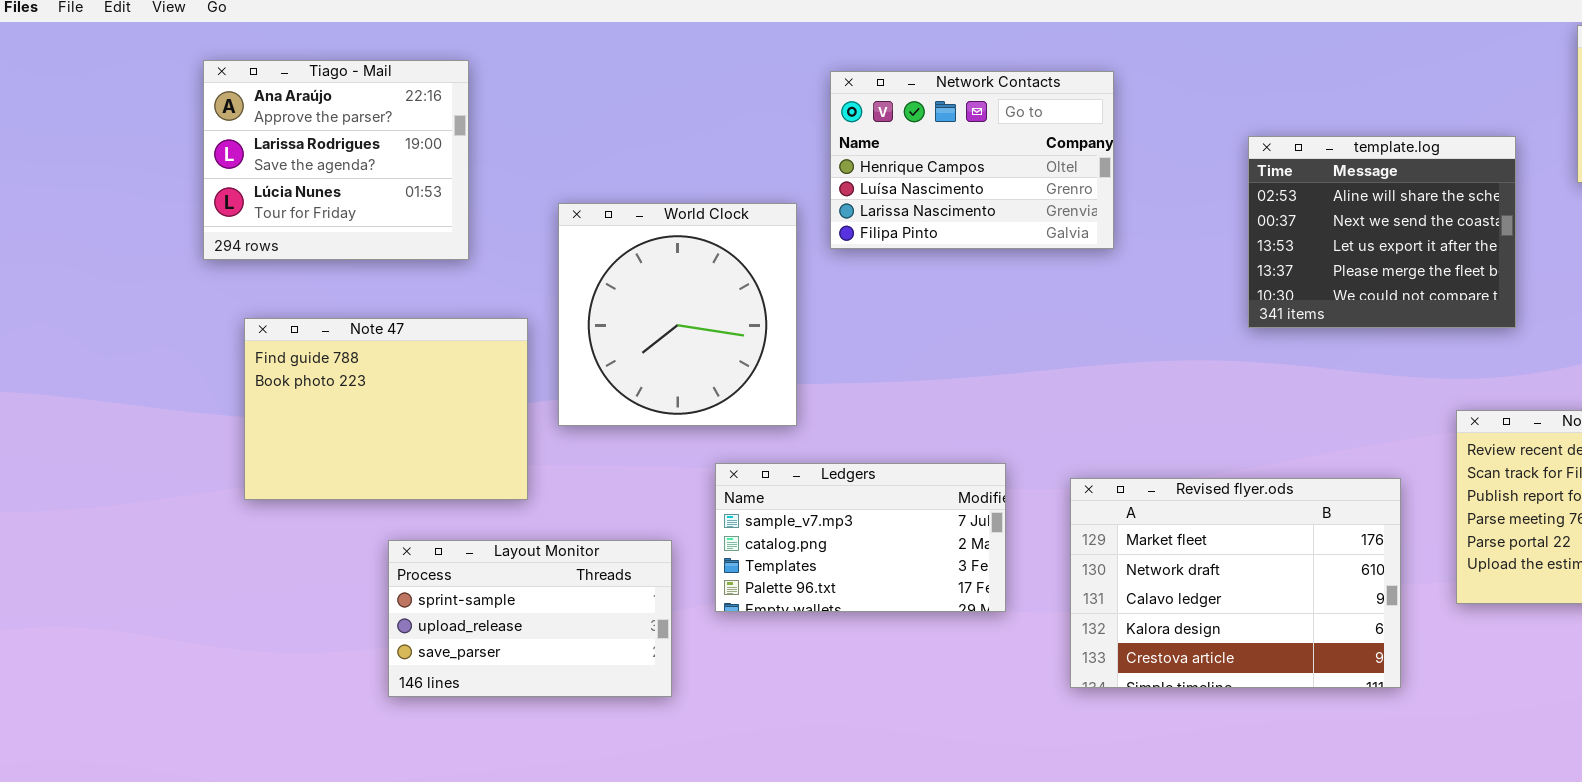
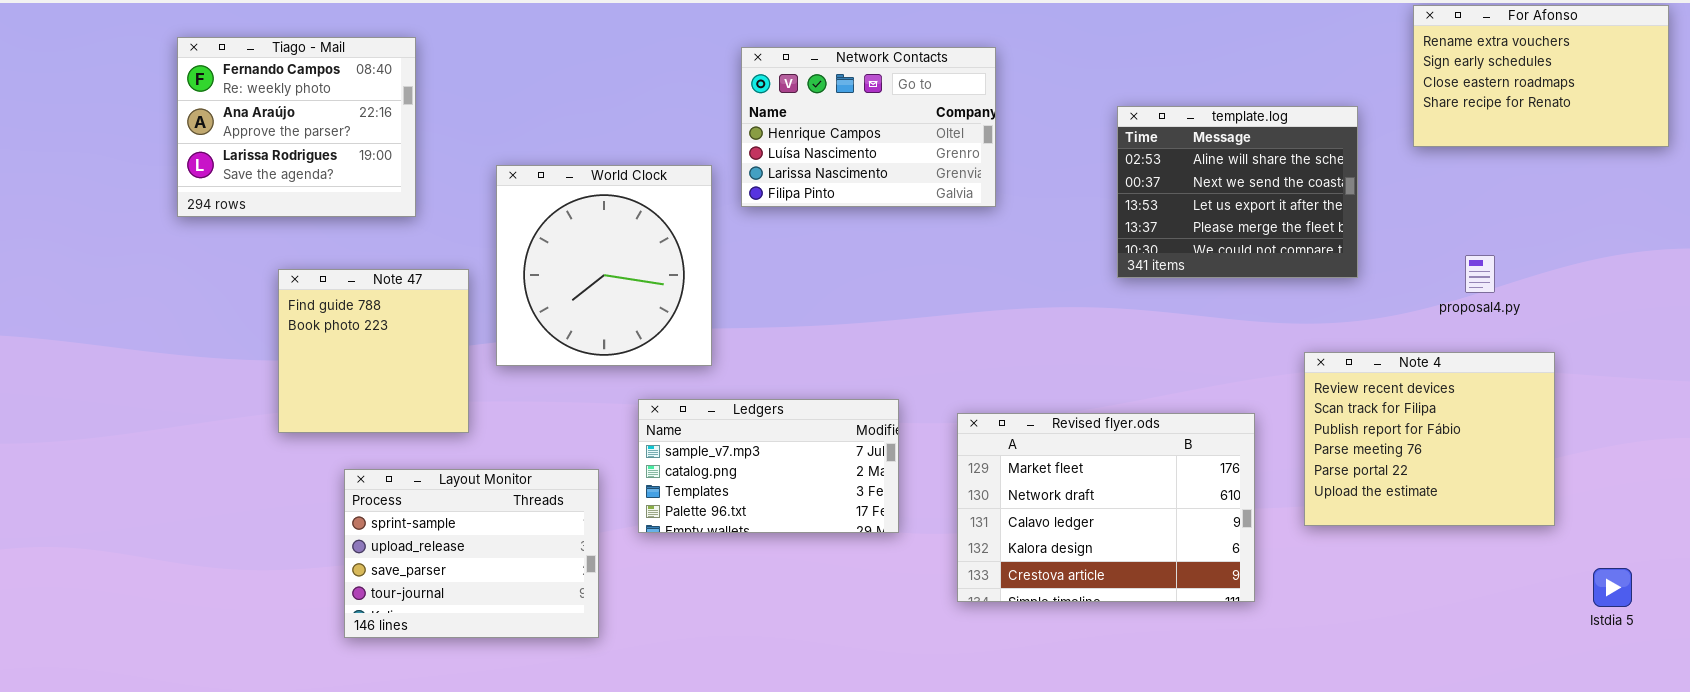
Tiago - Mail: [203,60,469,260] -> [177,37,416,217], scrolled up 1 row
Note 47: [244,318,528,500] -> [278,269,469,433], resized
Layout Monitor: [388,540,672,697] -> [344,469,599,638], resized

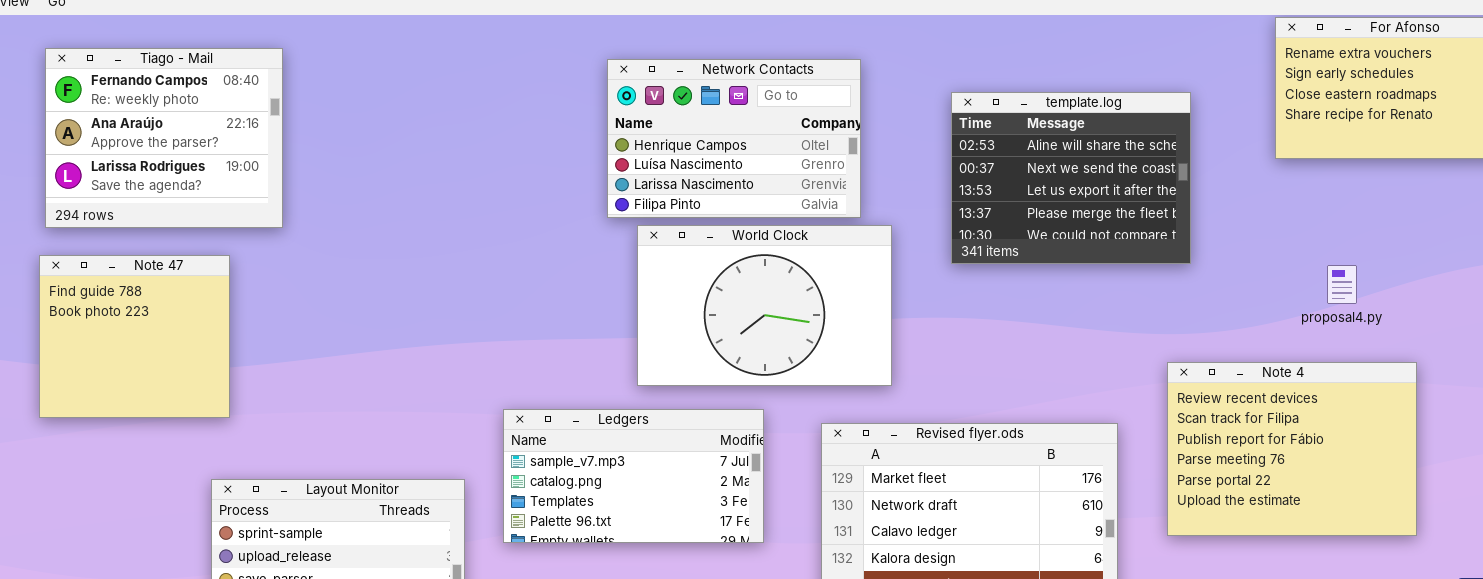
template.log: [1117,106,1358,278] -> [951,92,1191,264], moved
World Clock: [496,165,712,366] -> [637,225,892,386], moved, resized
Note 47: [278,269,469,433] -> [39,255,230,418], moved

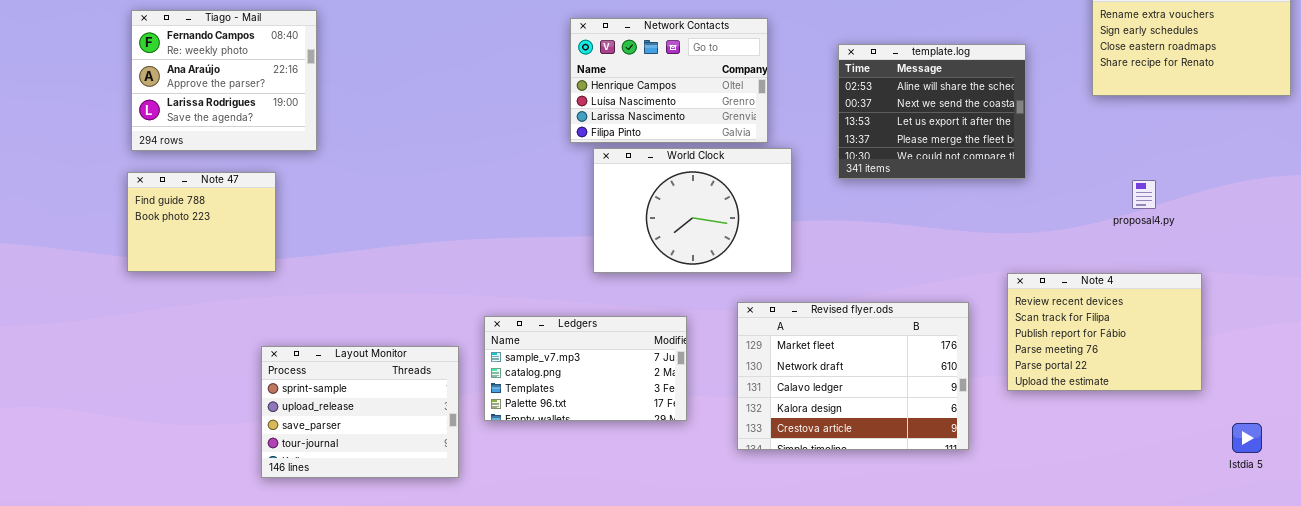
Note 47: [39,255,230,418] -> [127,172,276,272], resized
Note 4: [1167,362,1417,536] -> [1007,273,1202,391], resized
Ledgers: [503,409,764,543] -> [484,316,687,421], moved

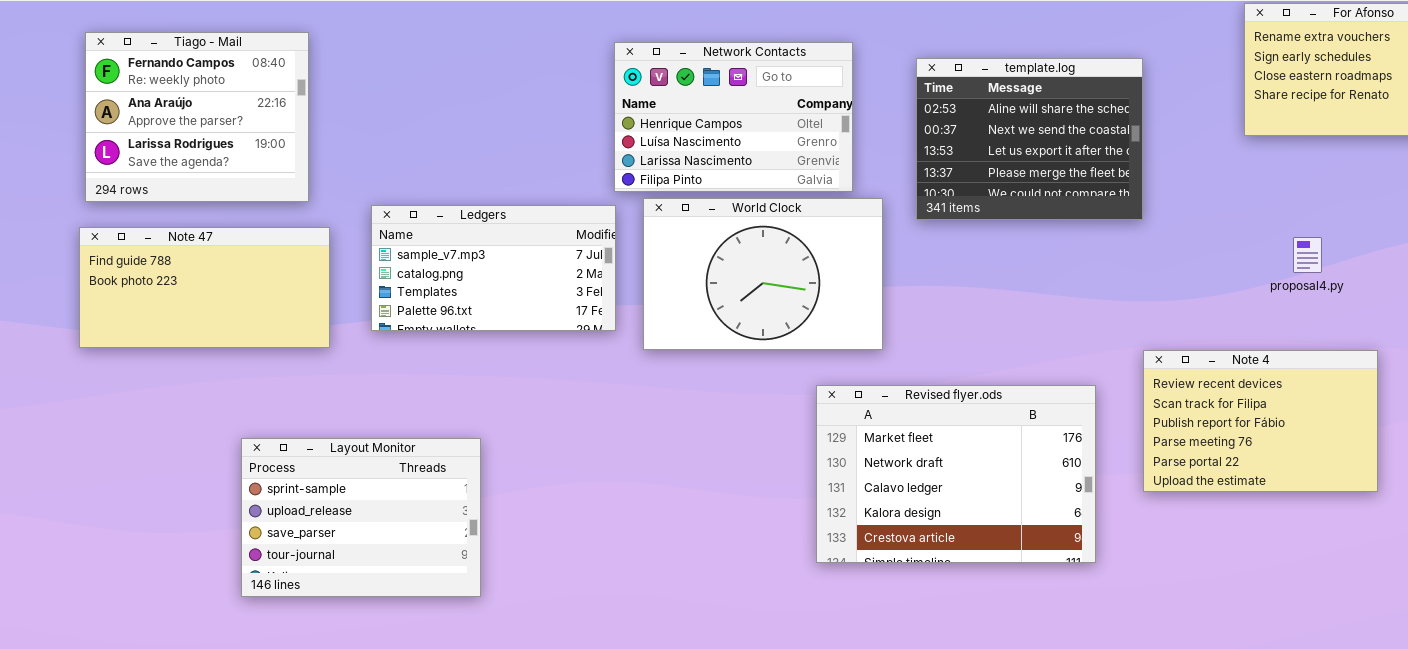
template.log: [838,44,1026,179] -> [916,58,1143,220], moved
Note 47: [127,172,276,272] -> [79,227,330,348], resized
Ledgers: [484,316,687,421] -> [371,205,616,331], moved

